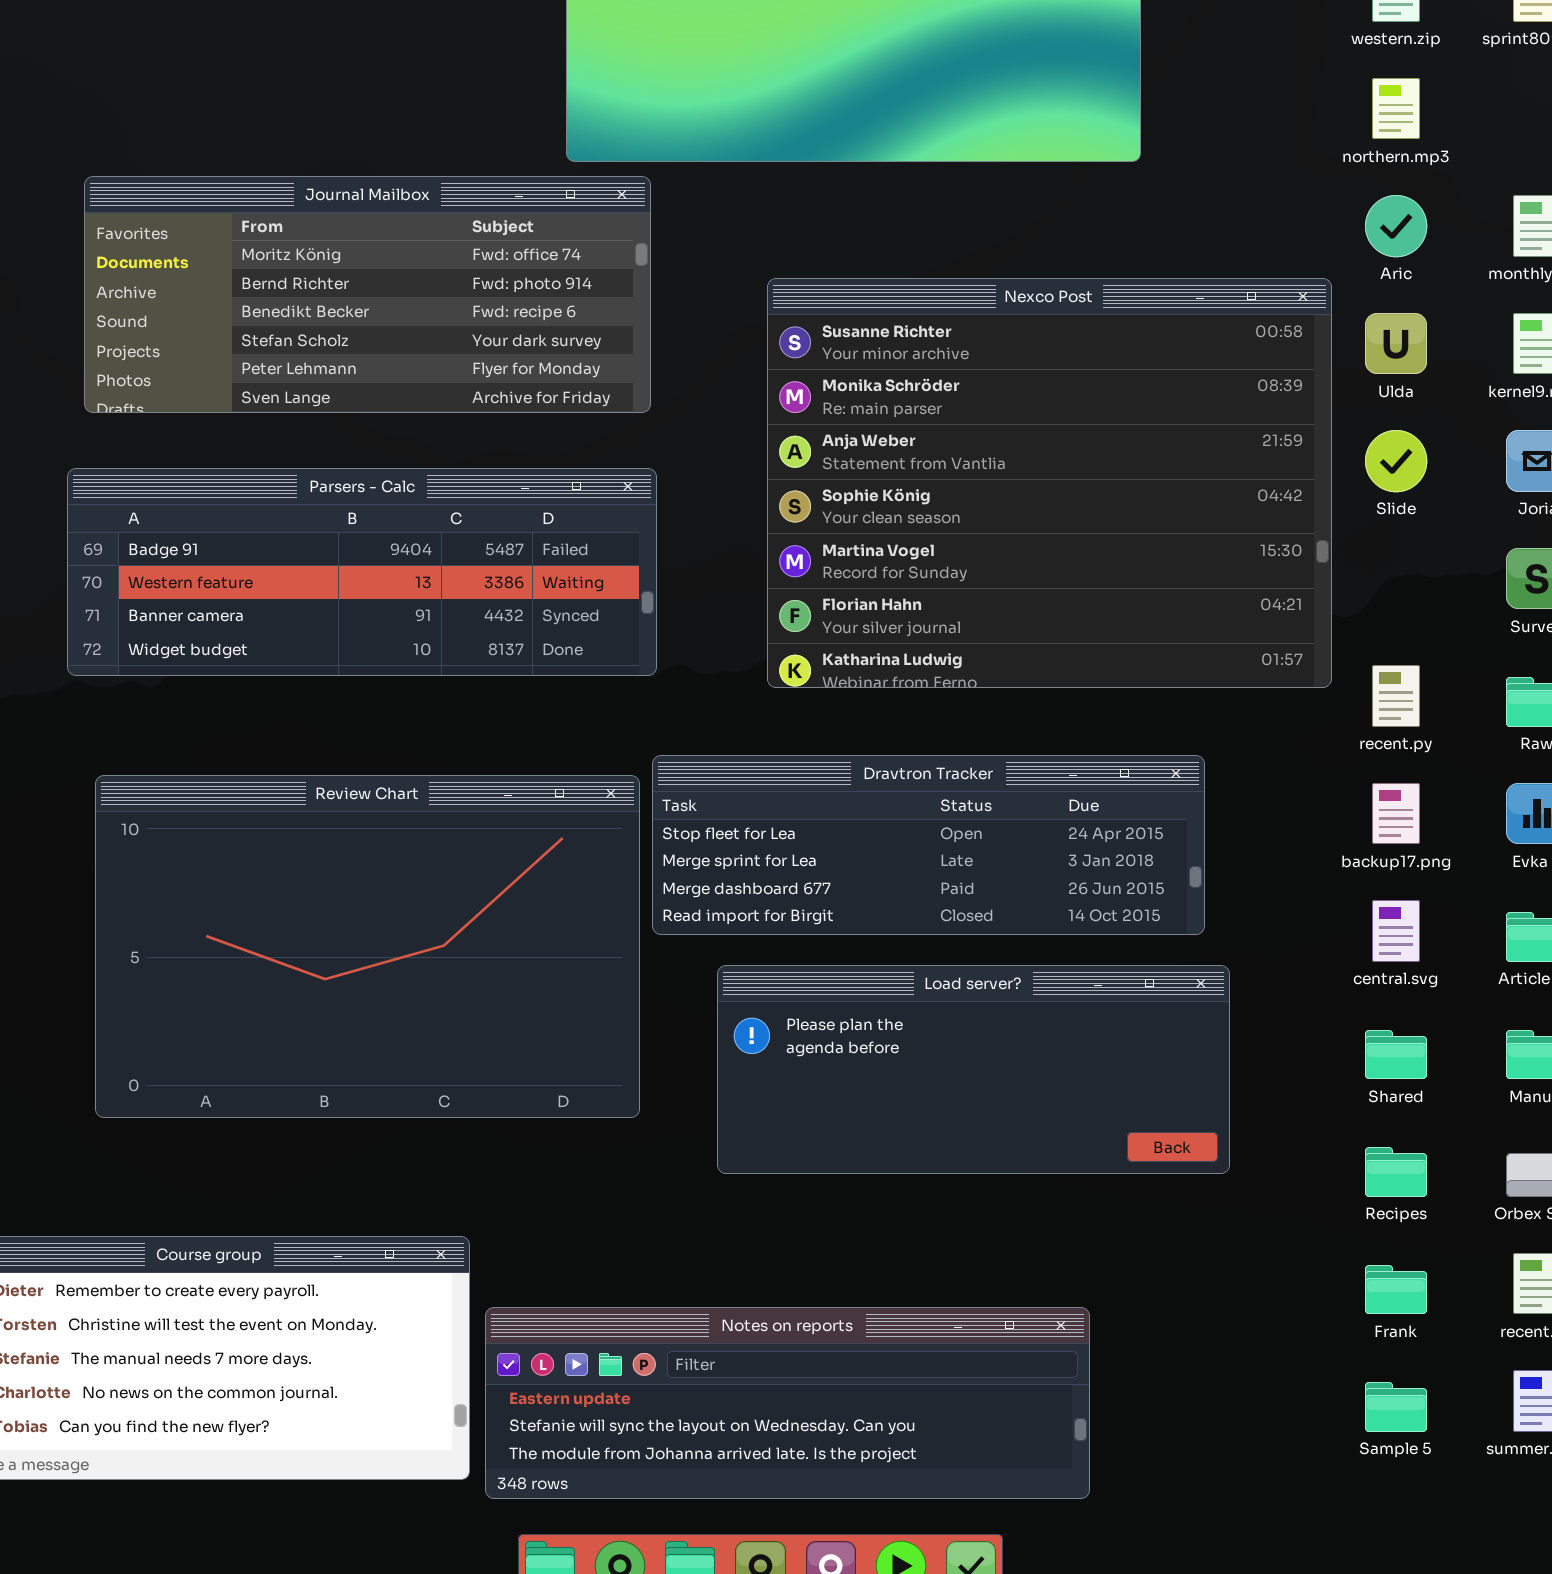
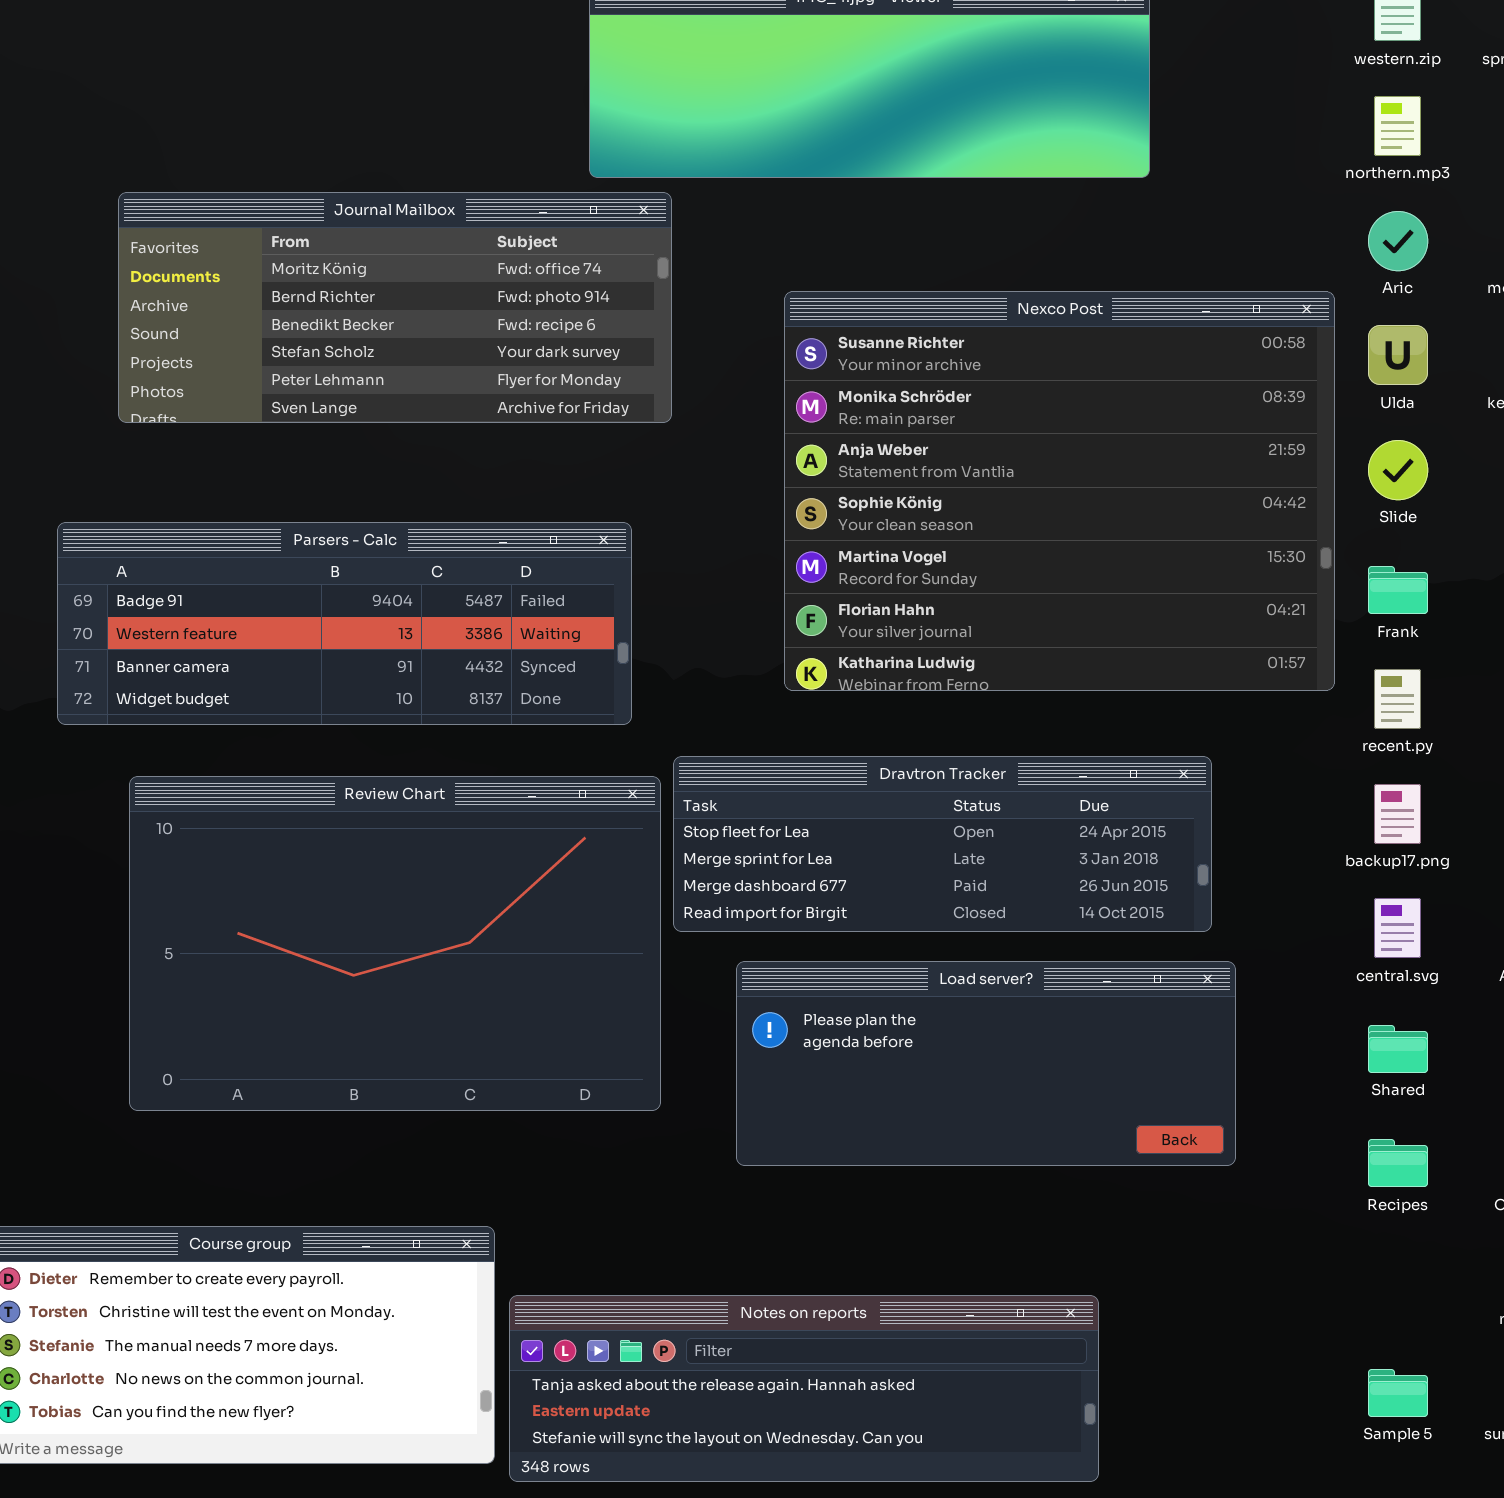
Parsers - Calc: [67,468,657,676] -> [57,522,632,725], moved
Frank: [1365,1265,1427,1314] -> [1368,566,1428,614], moved
Notes on reports: [485,1307,1090,1499] -> [509,1295,1099,1482], scrolled up 1 row

